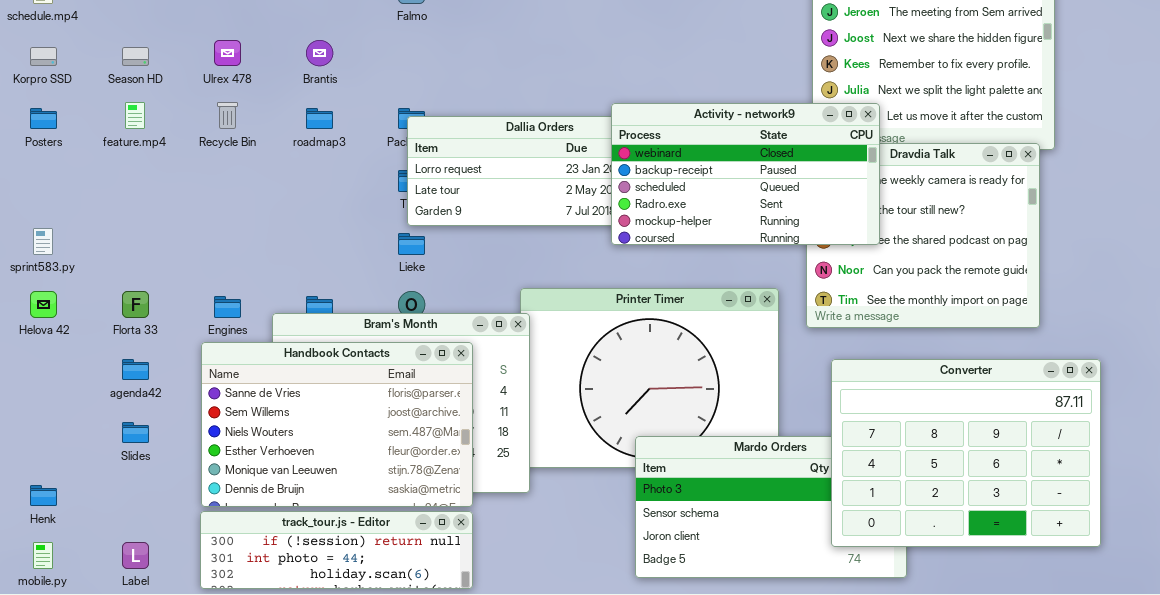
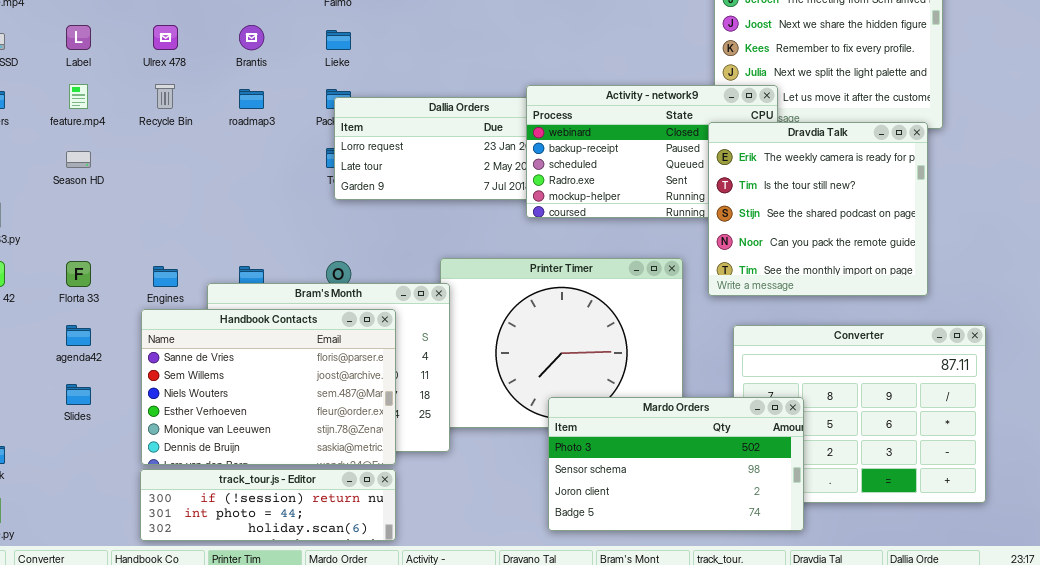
Season HD: [122,47,149,66] -> [66,151,91,168], moved
Dravdia Talk: [806,143,1040,328] -> [708,122,928,296], raised
Lieke: [398,233,425,255] -> [326,30,351,50], moved
Mardo Orders: [635,436,907,578] -> [548,397,804,531], raised
Label: [122,542,149,569] -> [66,25,91,50], moved

